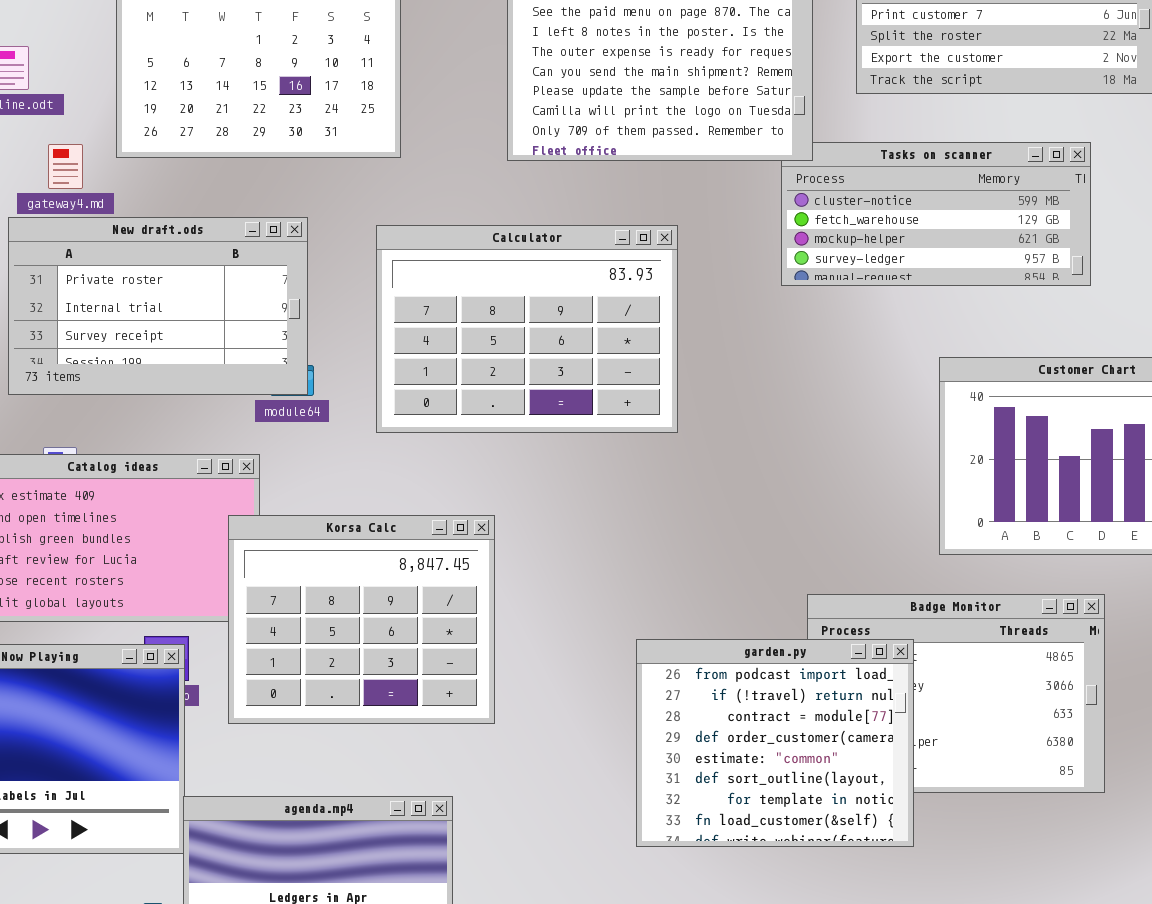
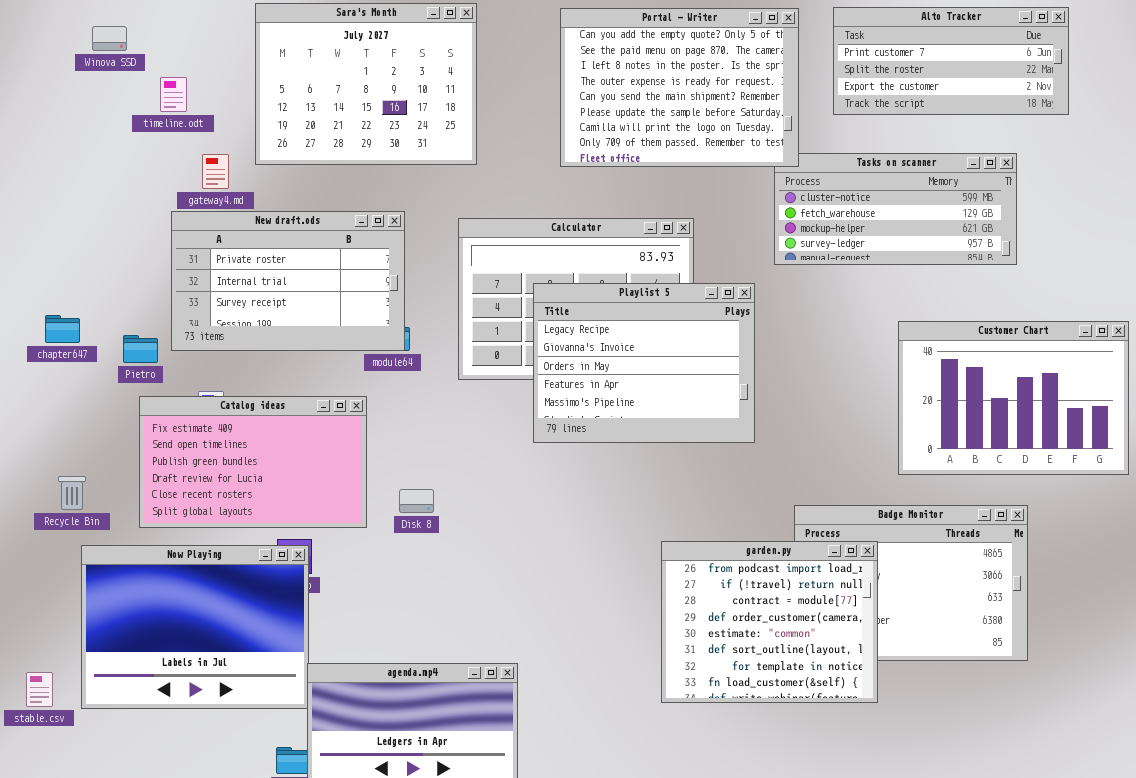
Playlist 5: none -> [533,283,755,443], opened
Korsa Calc: [228,515,495,724] -> none, closed

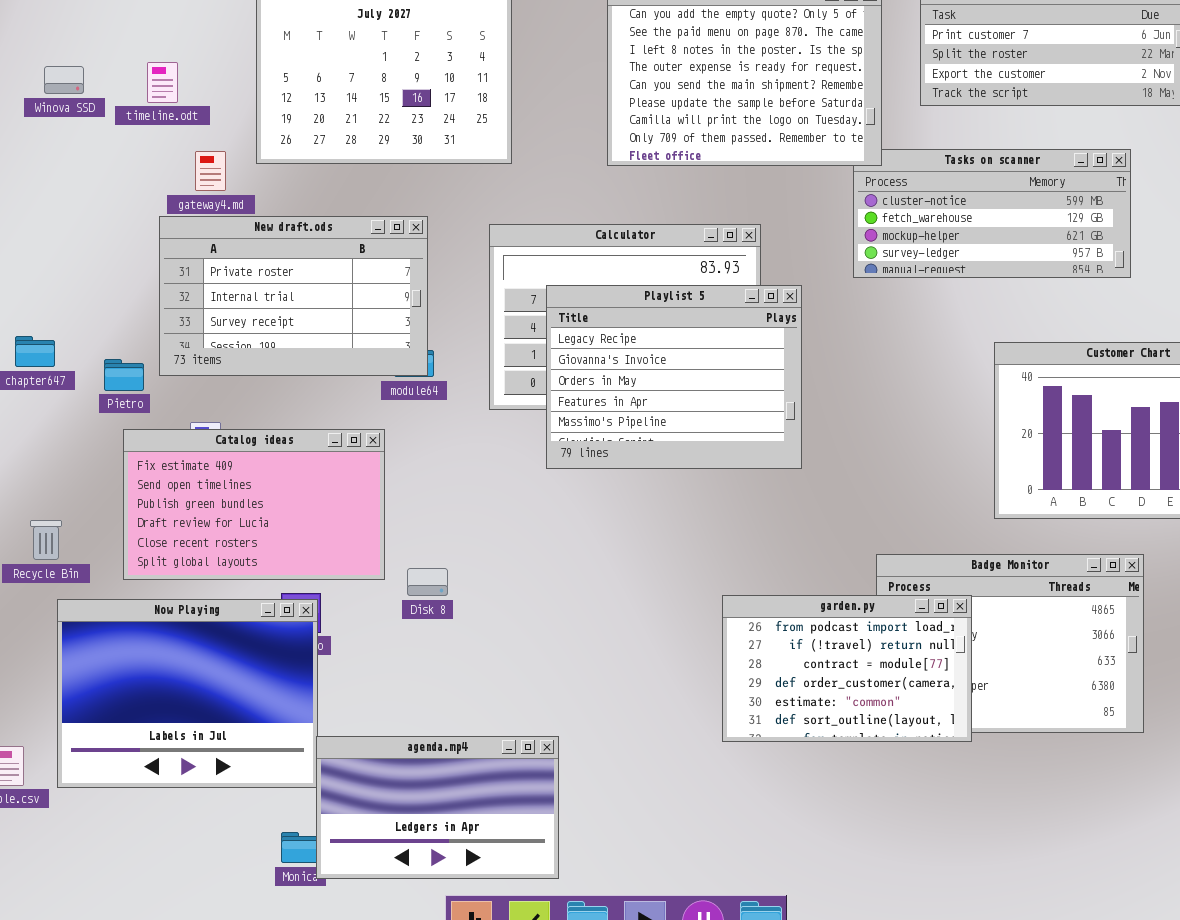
Winova SSD: [92,26,127,51] -> [44,66,84,94], moved
Playlist 5: [533,283,755,443] -> [546,285,802,469], moved
Disk 8: [399,489,434,513] -> [407,568,448,596], moved
garden.py: [661,541,878,703] -> [722,595,972,742], resized

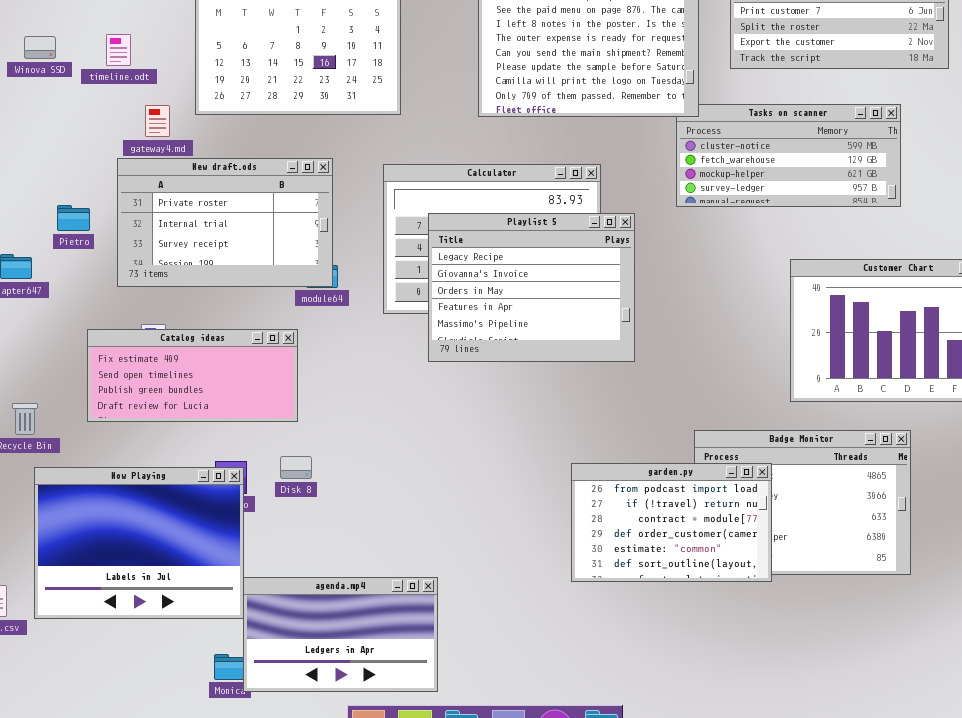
Pietro: [104,359,144,391] -> [57,205,90,231], moved
Catalog ideas: [123,429,385,580] -> [87,329,298,422], resized
Disk 8: [407,568,448,596] -> [280,456,312,479], moved

